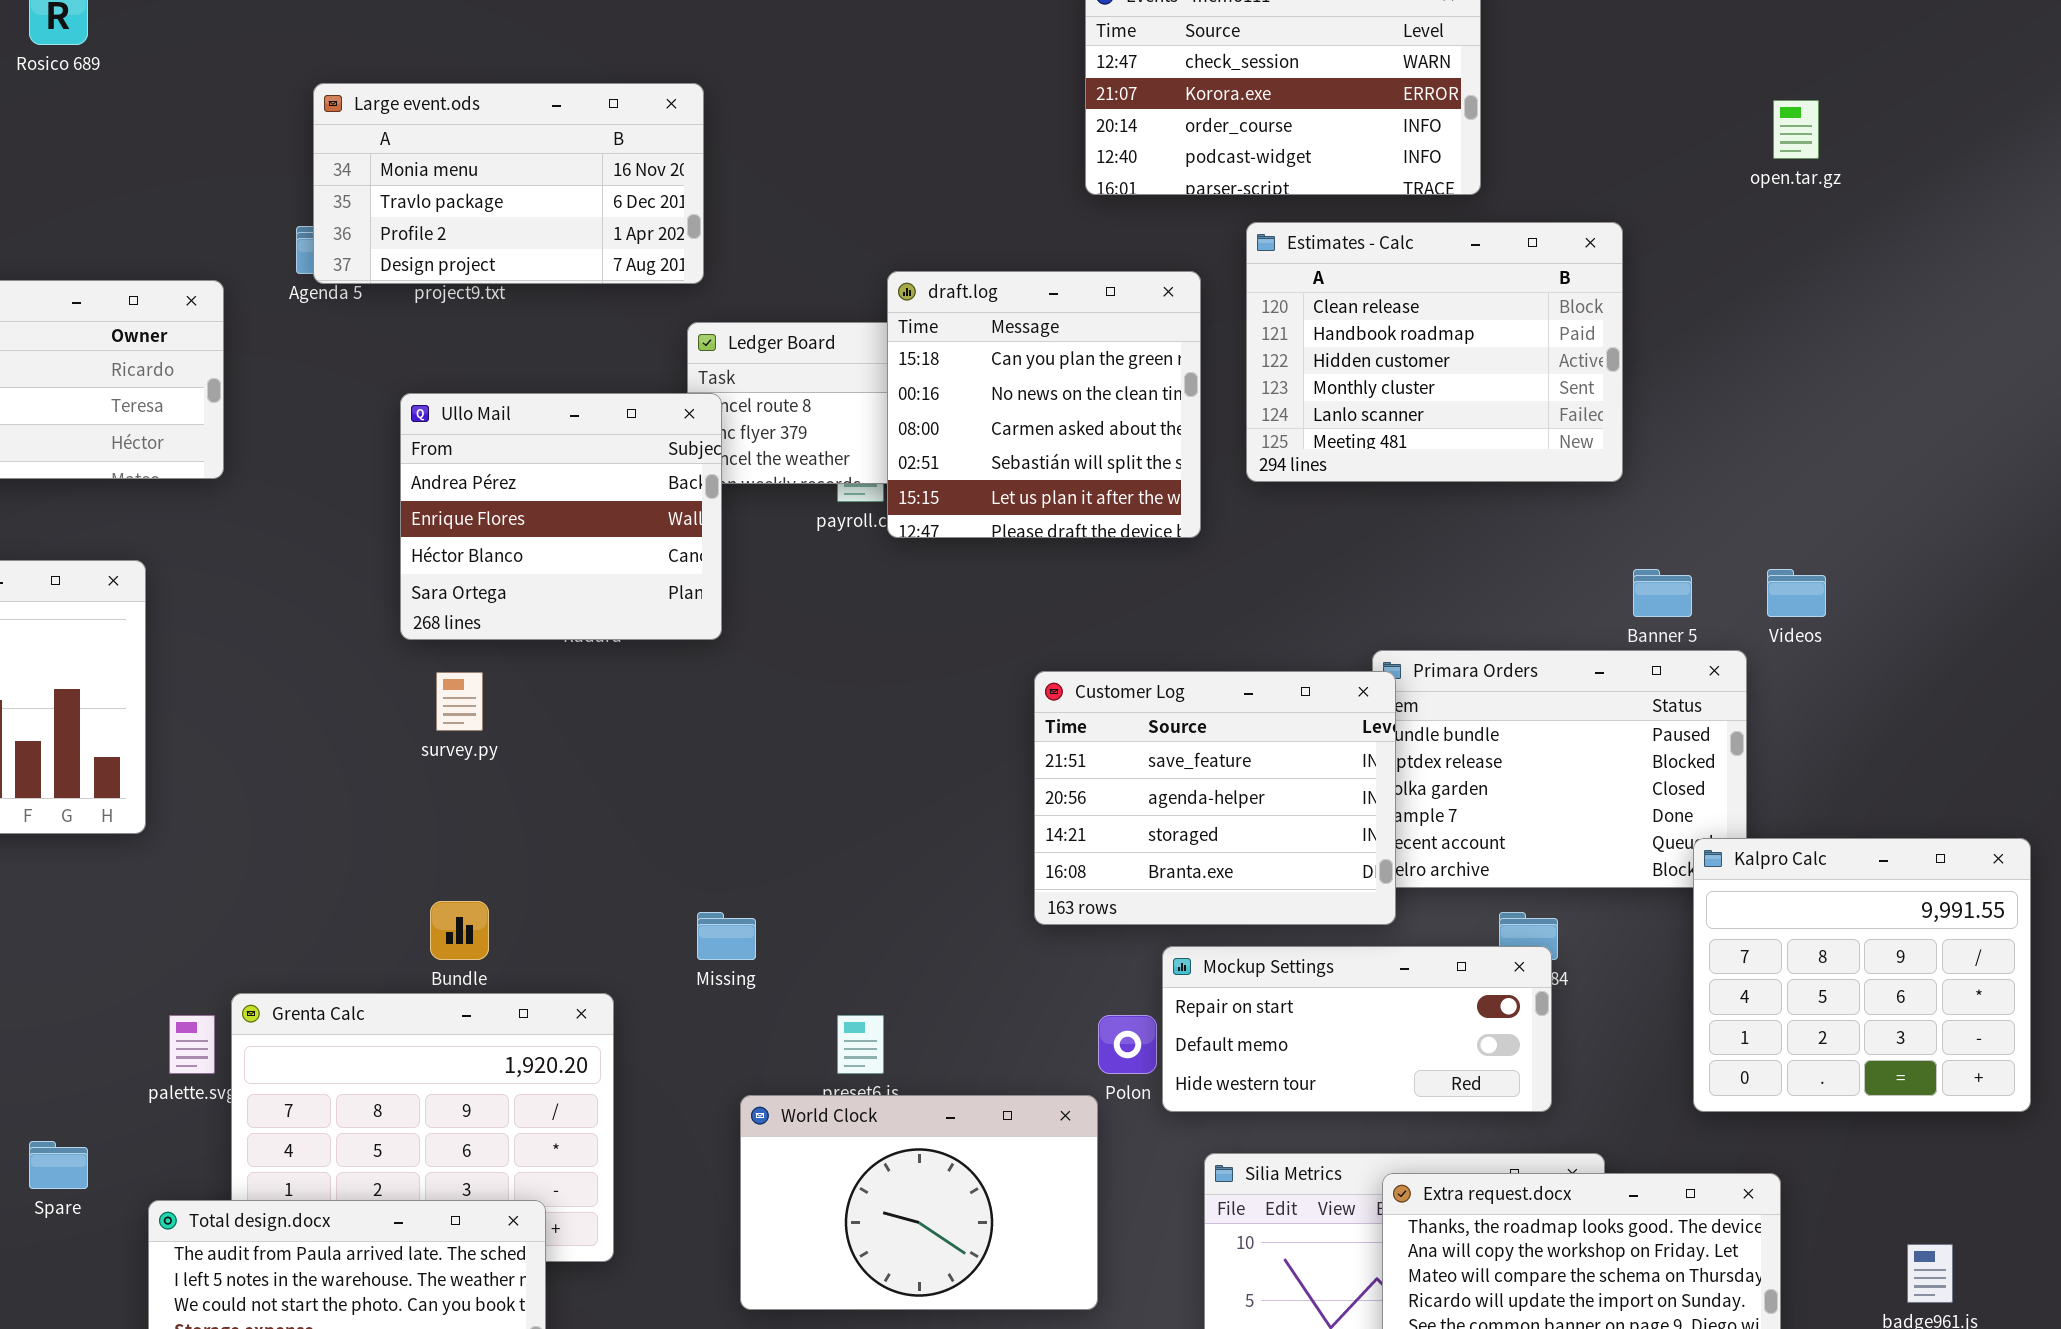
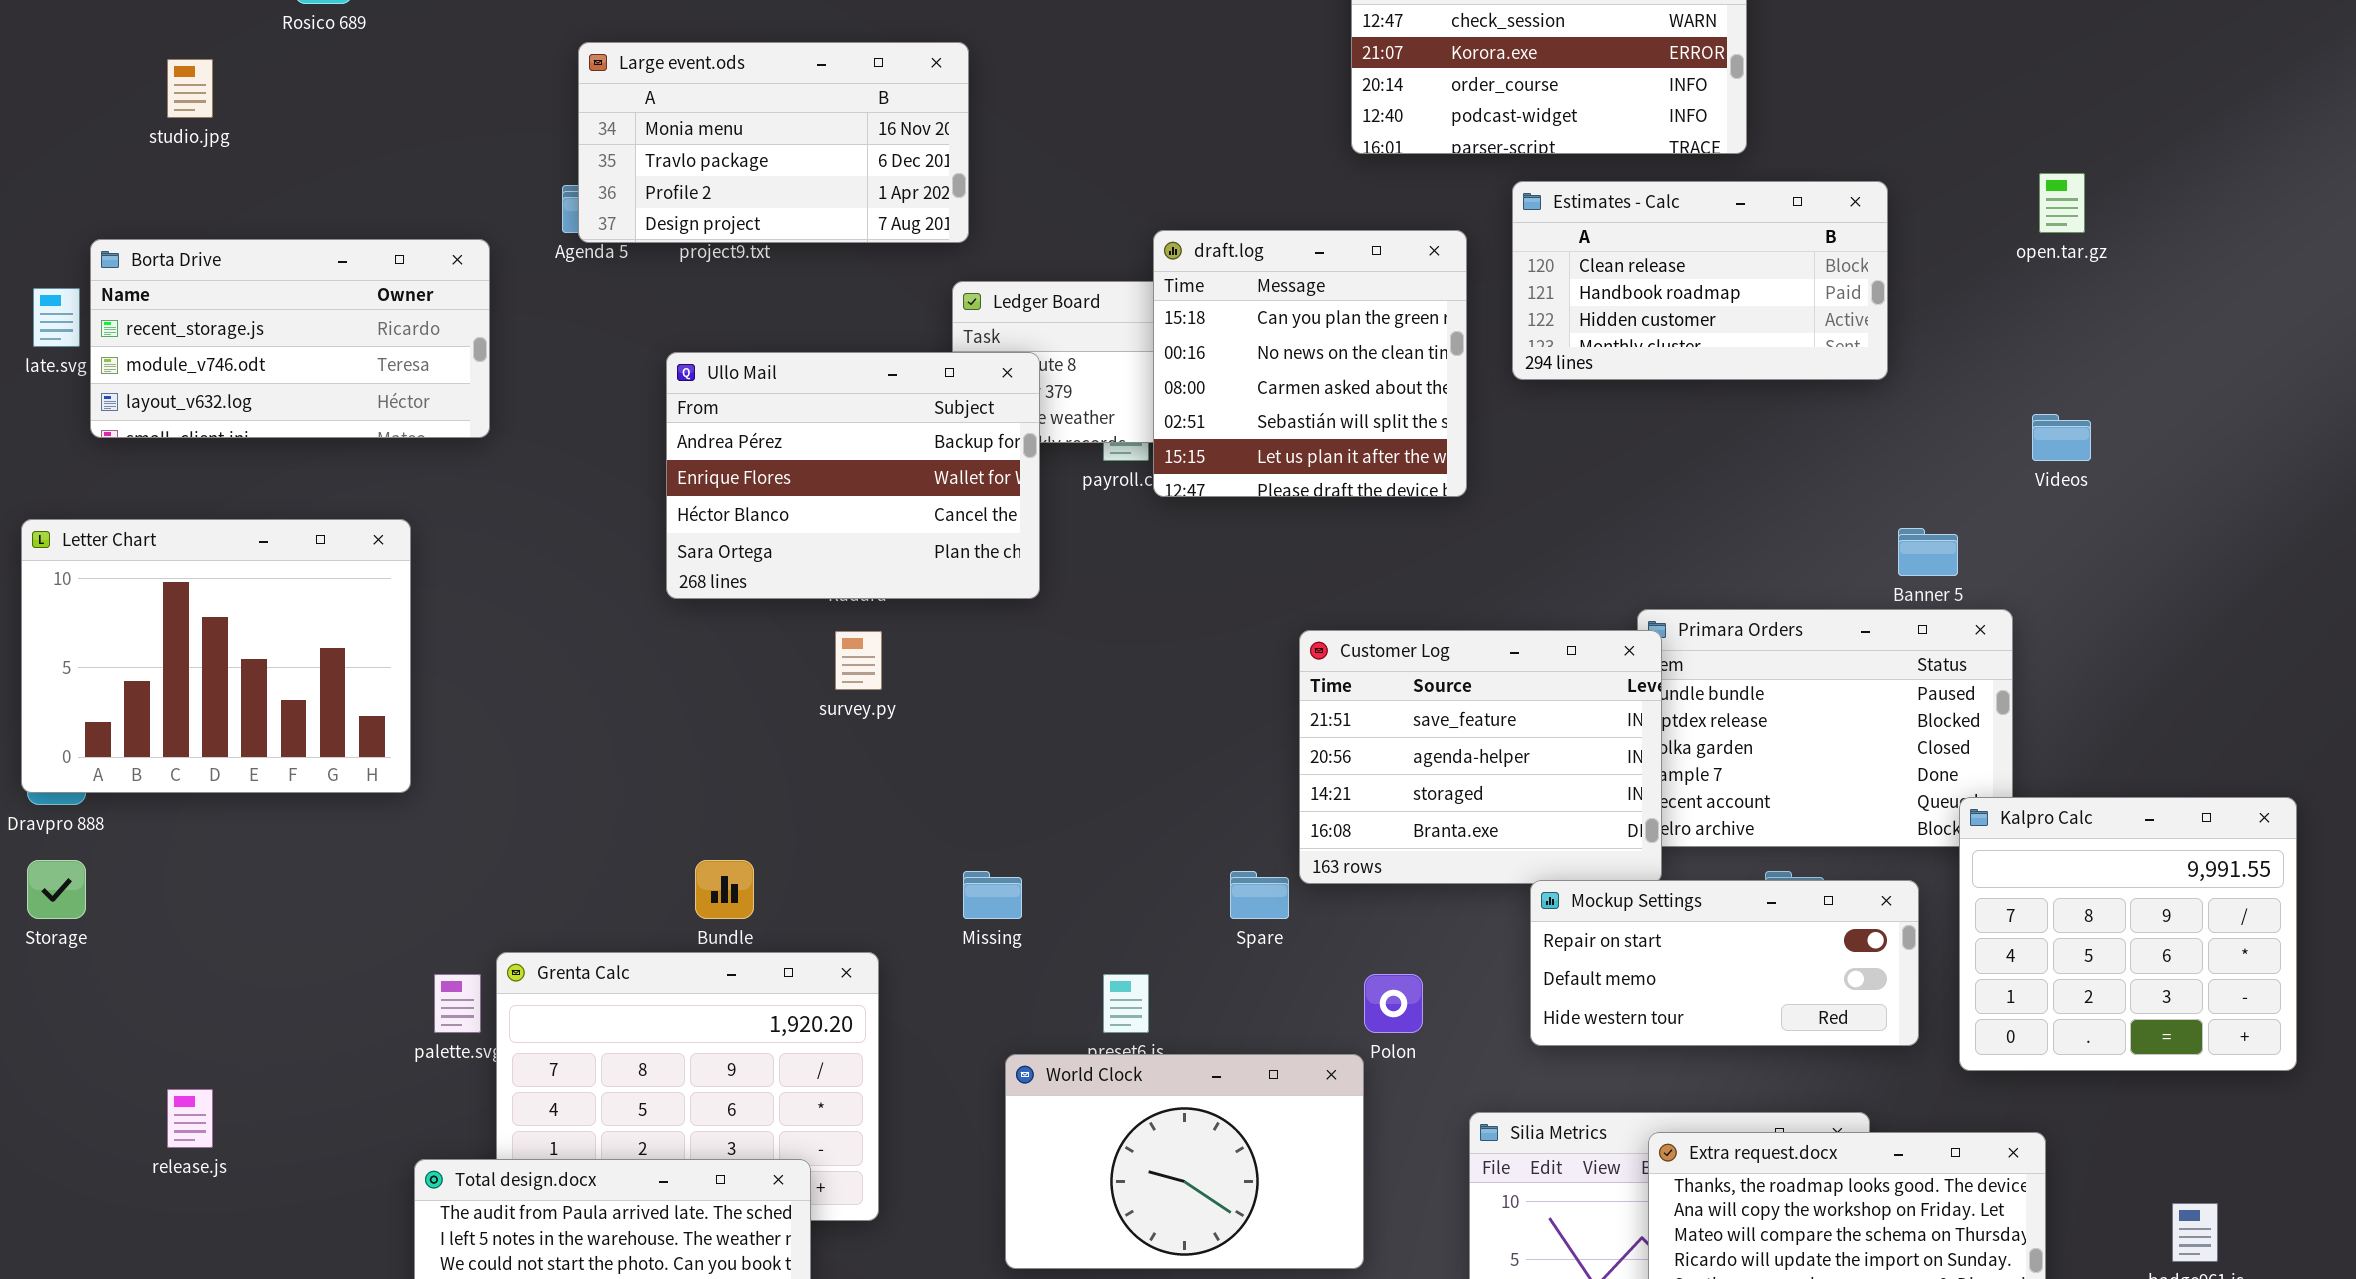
open.tar.gz: [1773,100,1819,159] -> [2039,173,2085,233], moved
Estimates - Calc: [1246,222,1623,482] -> [1512,181,1888,380], resized
Ullo Mail: [400,393,722,640] -> [666,352,1040,599], resized
Videos: [1767,569,1826,617] -> [2032,414,2091,461], moved
survey.py: [436,672,483,731] -> [835,631,882,690], moved
Mockup Settings: [1162,946,1552,1112] -> [1530,880,1919,1046], moved
Spare: [29,1141,88,1189] -> [1230,871,1289,919], moved

